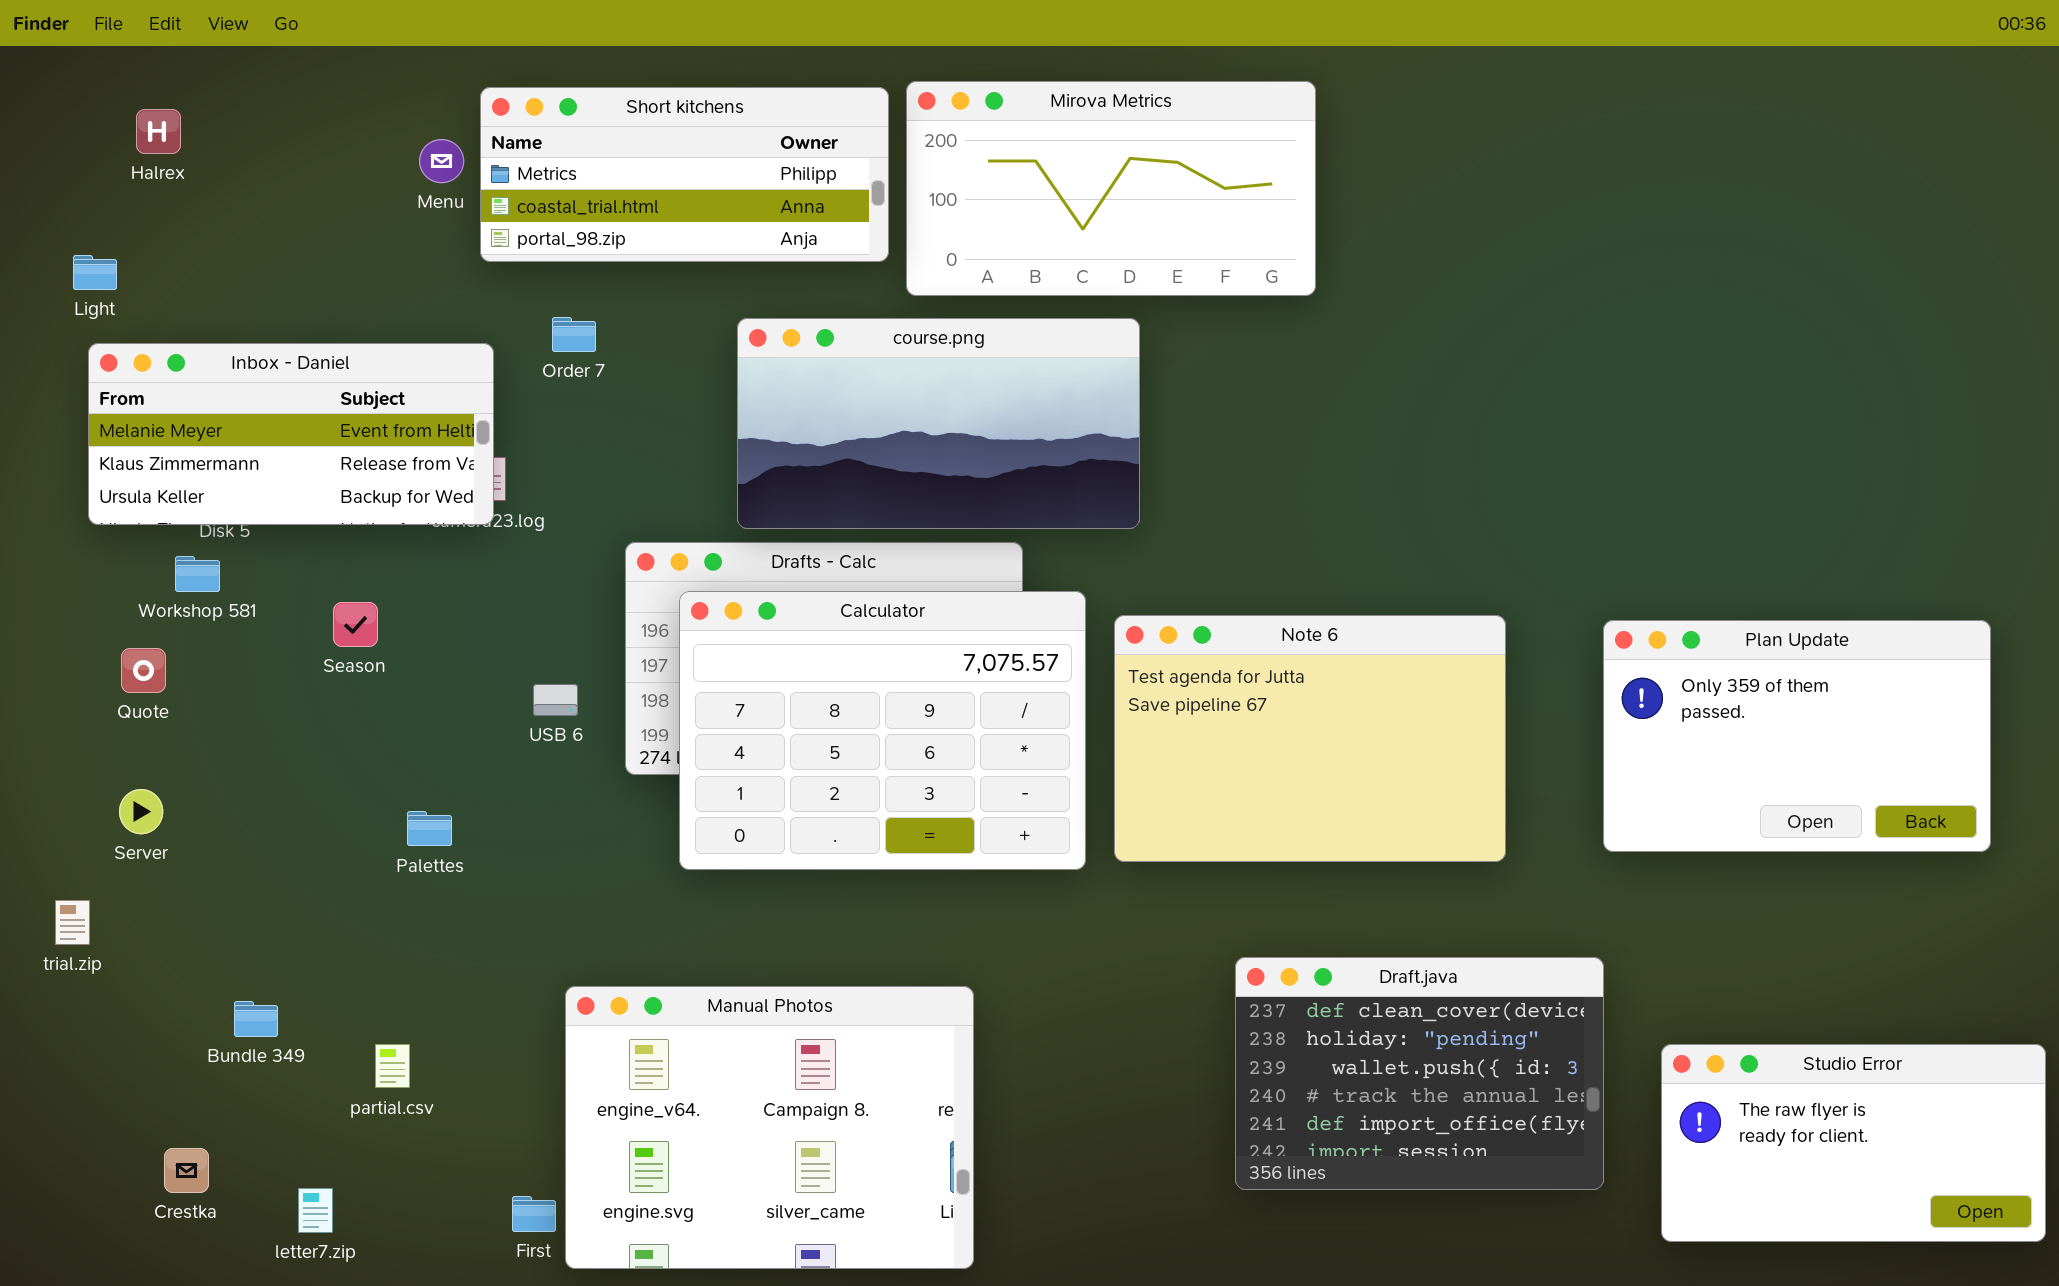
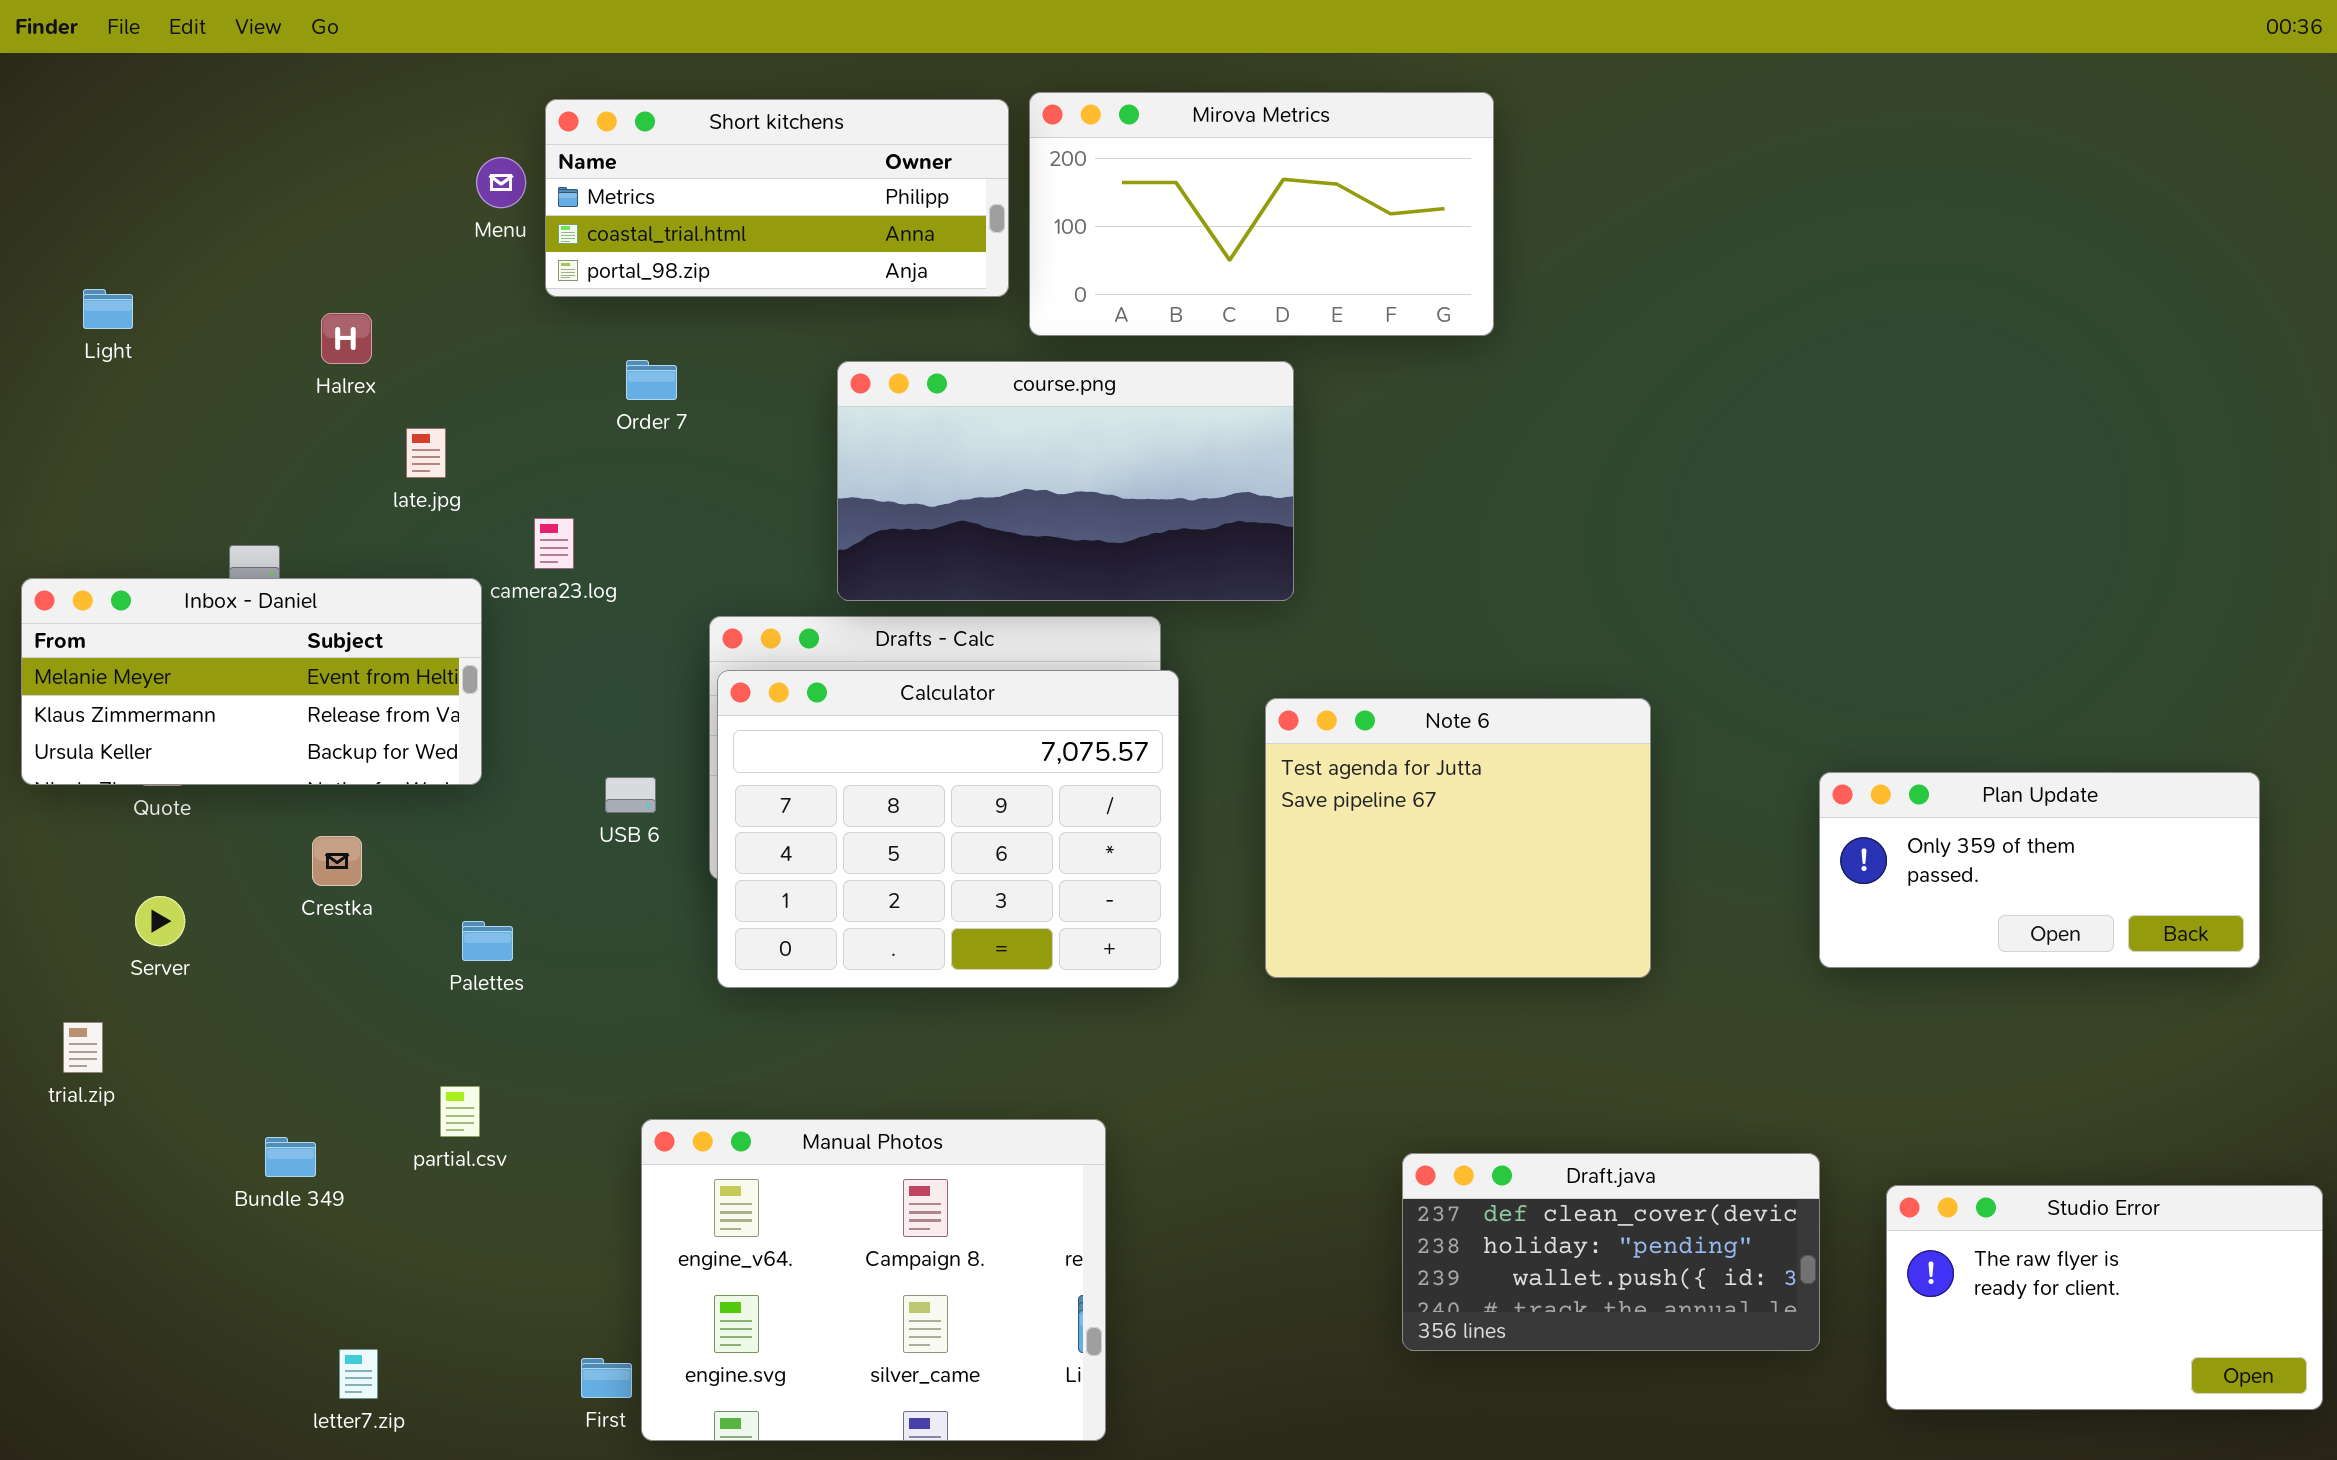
Halrex: [136,109,181,154] -> [321,313,372,364], moved
Inbox - Daniel: [88,343,494,525] -> [21,578,482,785], moved
Calculator: [679,591,1086,870] -> [717,670,1179,988], moved
Note 6: [1114,615,1506,862] -> [1265,698,1651,978], resized
Plan Update: [1603,620,1991,852] -> [1819,772,2260,968], resized
Draft.java: [1235,957,1604,1190] -> [1402,1153,1820,1351], resized
partial.csv: [375,1044,410,1088] -> [440,1086,480,1137], moved
Crestka: [164,1148,209,1193] -> [312,836,362,886], moved

